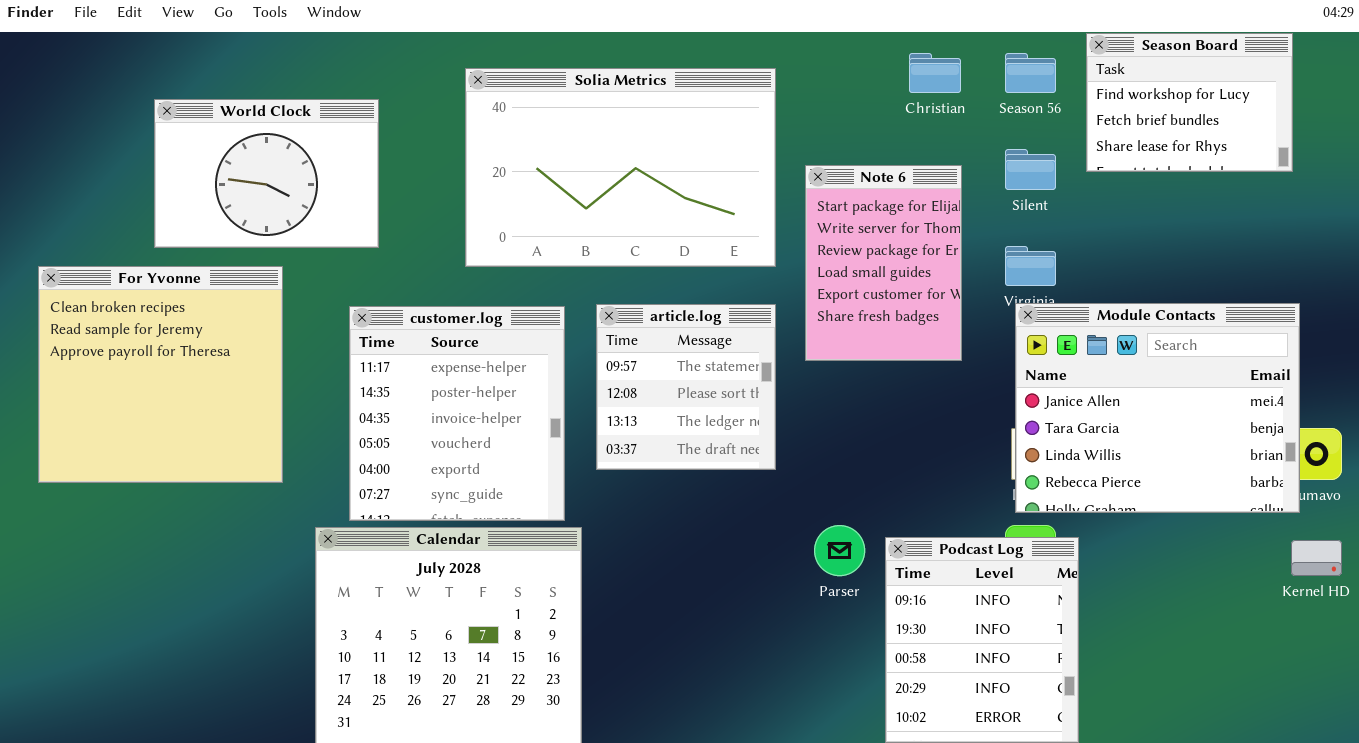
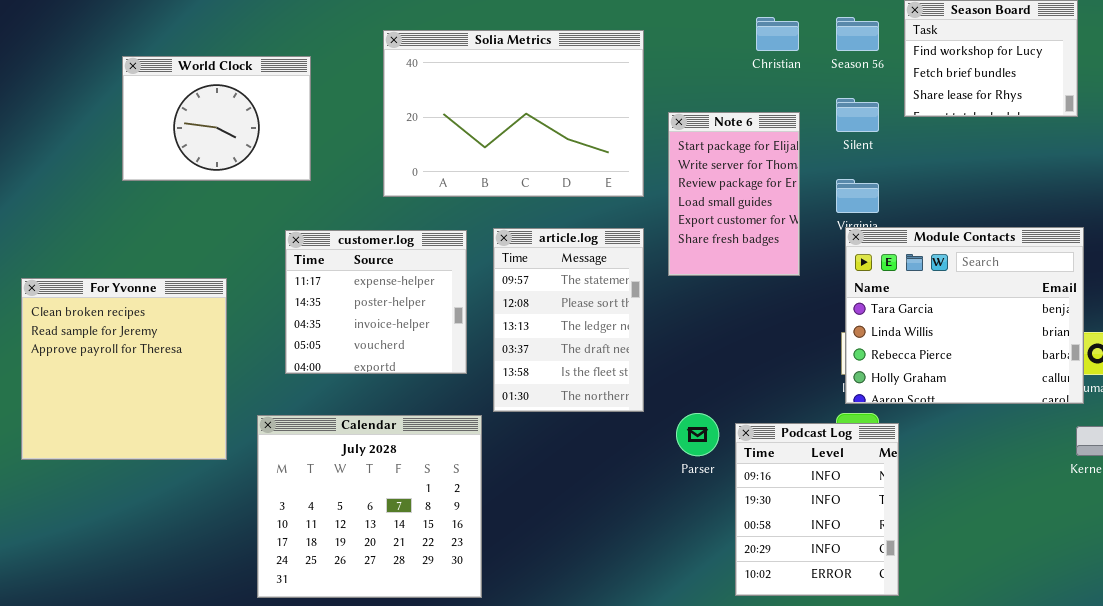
For Yvonne: [38,266,283,483] -> [21,278,227,460], moved
Module Contacts: [1015,303,1300,513] -> [845,227,1084,404], scrolled down 1 row
article.log: [596,304,776,470] -> [493,228,644,412], resized
customer.log: [349,306,565,521] -> [285,230,467,374], resized

